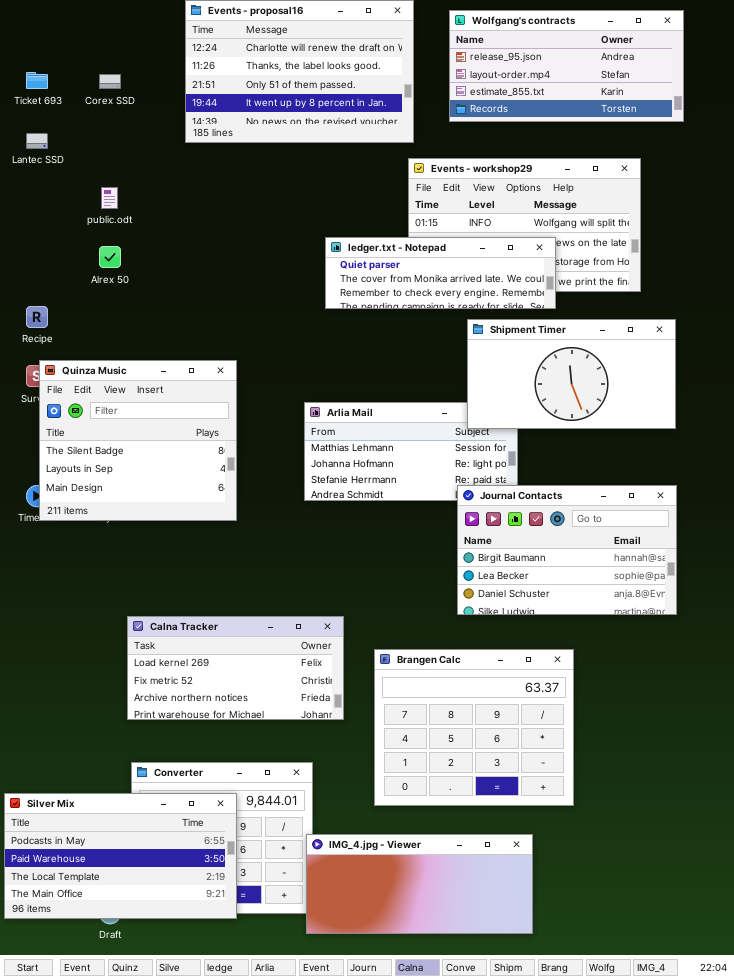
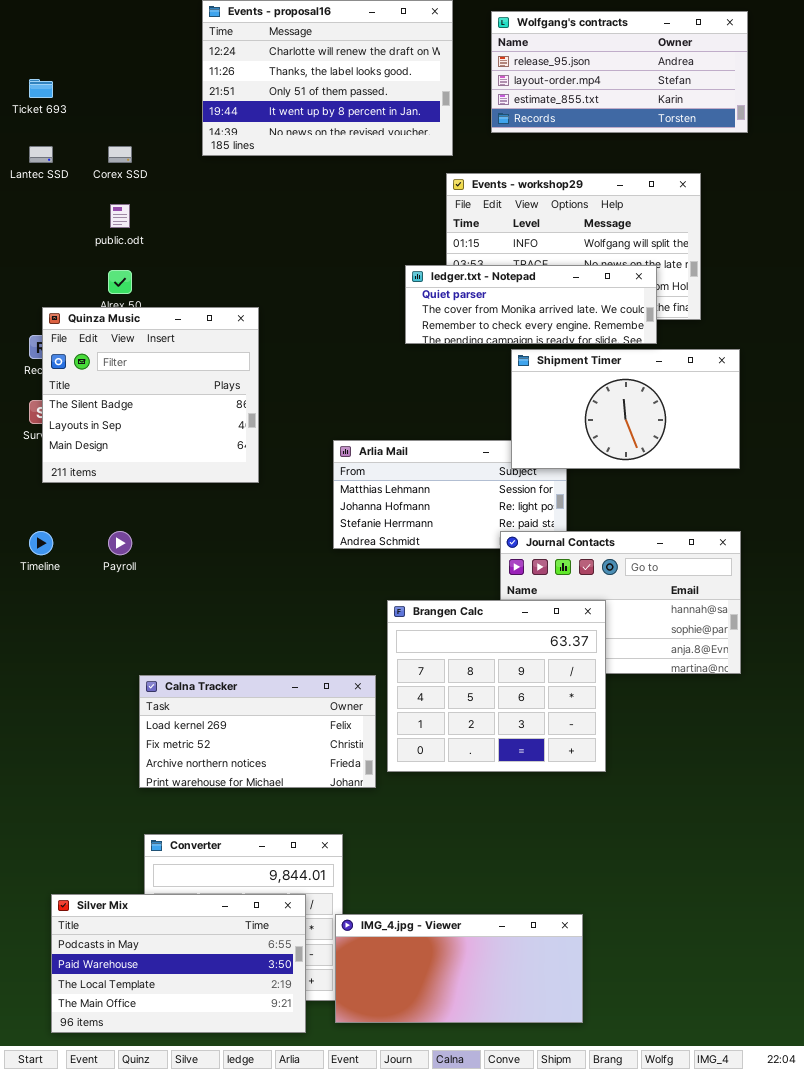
Corex SSD: [99,74,121,89] -> [108,146,132,163], moved
ledger.txt - Notepad: [325,237,556,309] -> [405,265,657,344], moved
Quinza Music: [39,360,237,521] -> [42,307,259,483], moved
Brangen Calc: [374,649,574,806] -> [387,600,606,772], moved
Silver Mix: [4,793,237,919] -> [51,894,306,1033], moved

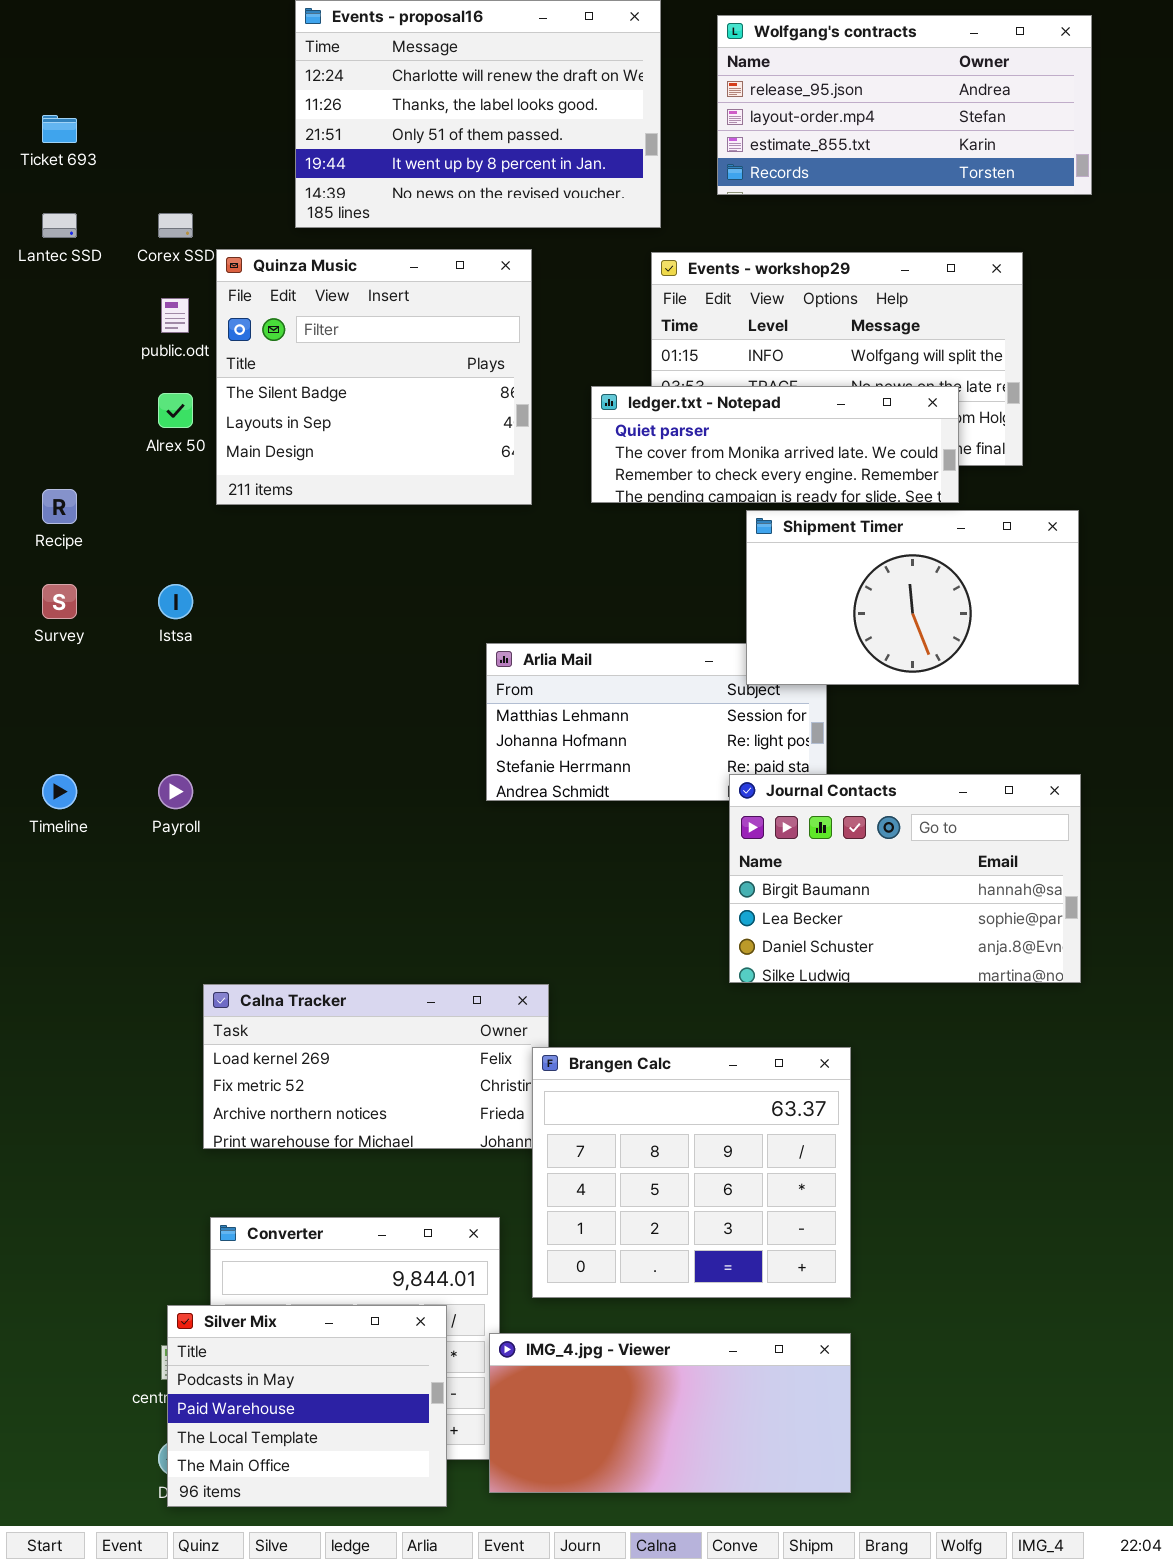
Quinza Music: [42,307,259,483] -> [216,249,532,505], moved
Brangen Calc: [387,600,606,772] -> [532,1047,851,1298], moved
Silver Mix: [51,894,306,1033] -> [167,1305,447,1507], resized

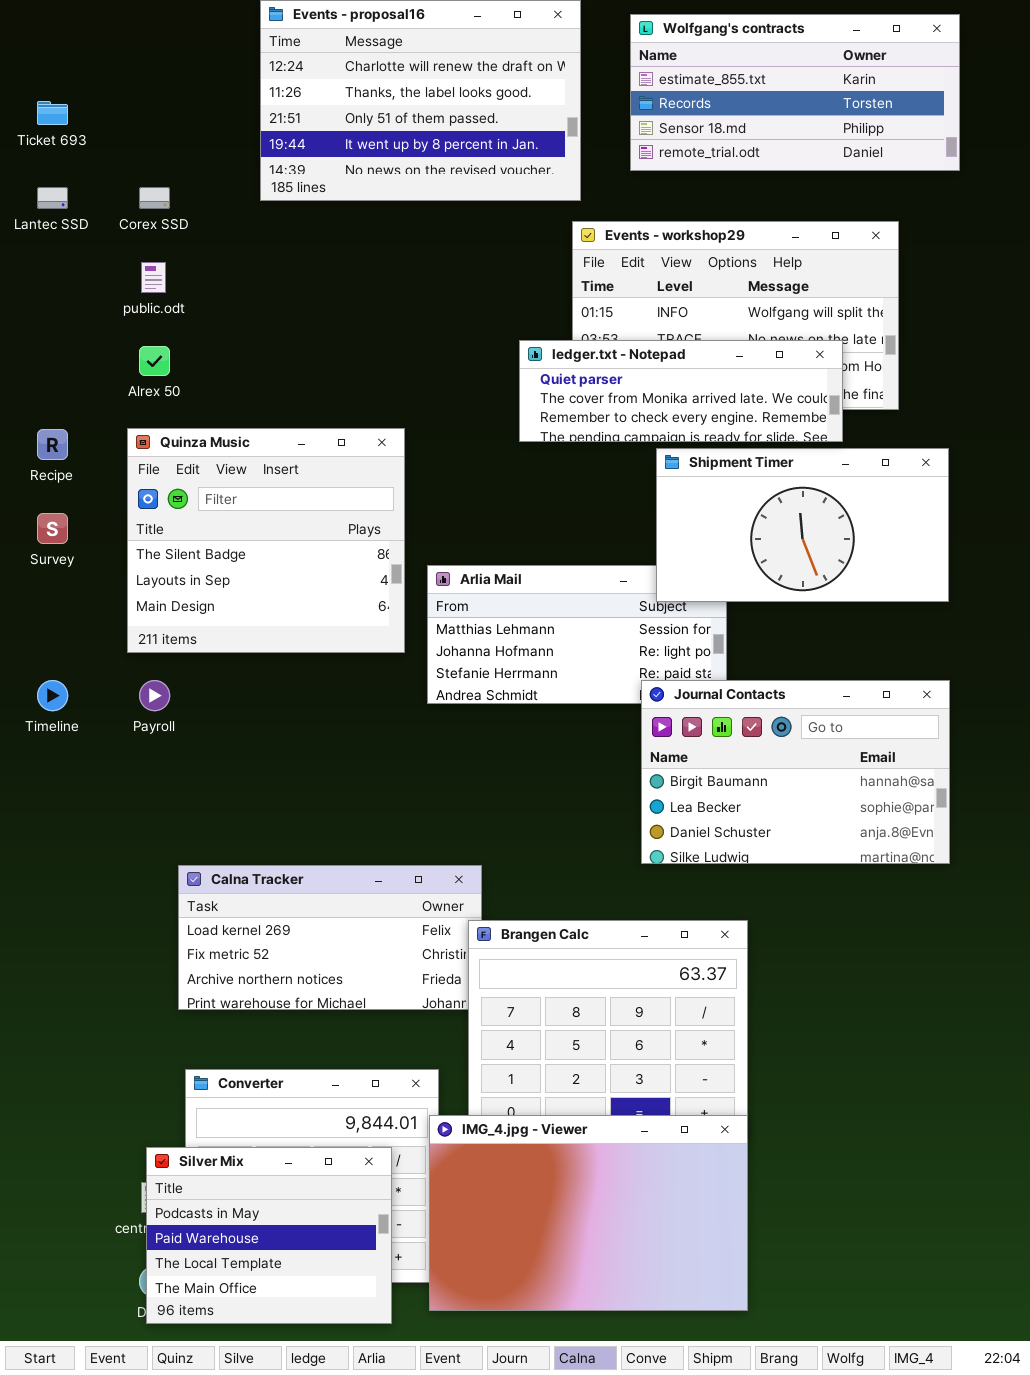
Wolfgang's contracts: [717,15,1092,195] -> [630,14,960,171], scrolled down 2 rows
Quinza Music: [216,249,532,505] -> [127,428,405,653], moved
IMG_4.jpg - Viewer: [489,1333,851,1493] -> [429,1115,748,1311], resized

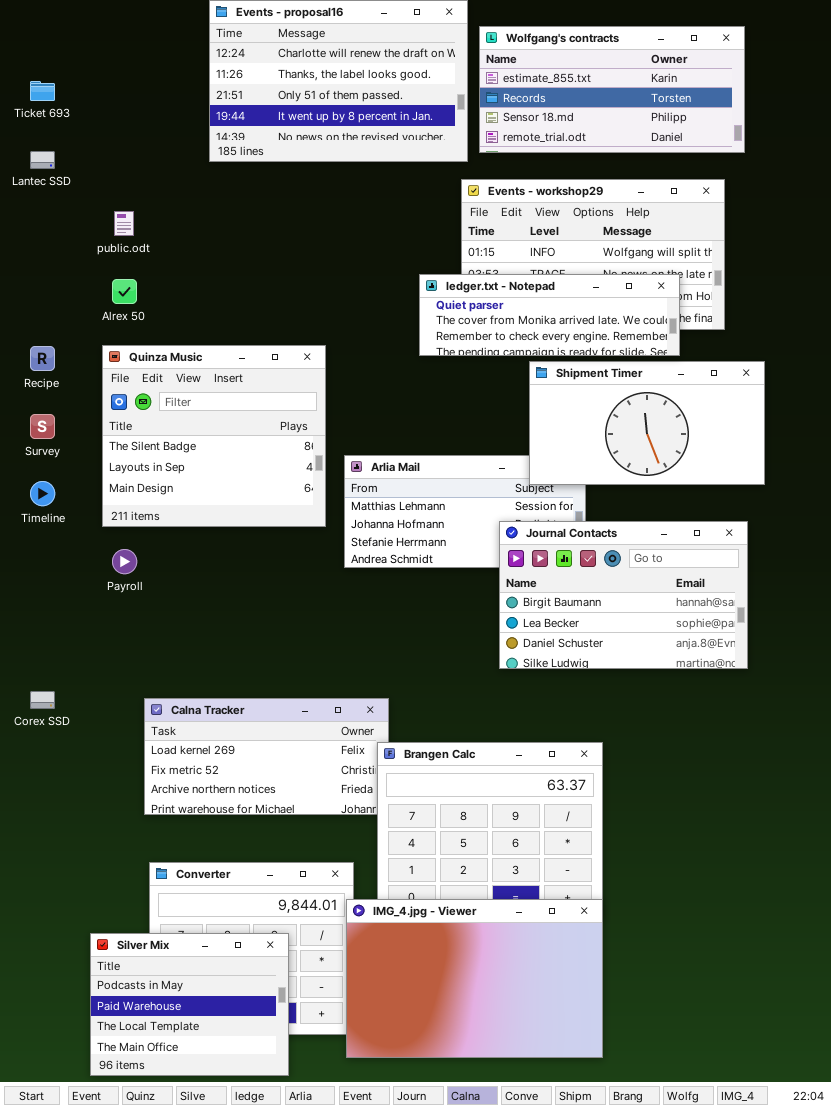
Wolfgang's contracts: [630,14,960,171] -> [479,26,745,153], moved
Corex SSD: [139,187,170,209] -> [30,691,55,709], moved
Timeline: [37,680,68,711] -> [30,481,55,506], moved
Journal Contacts: [641,680,950,864] -> [499,521,748,669], moved
Silver Mix: [146,1147,392,1324] -> [90,933,289,1076], moved

